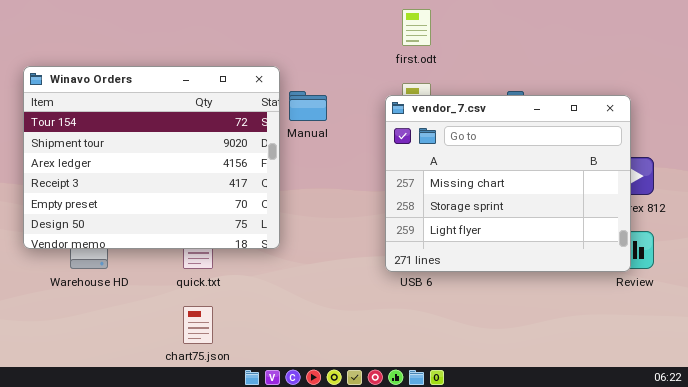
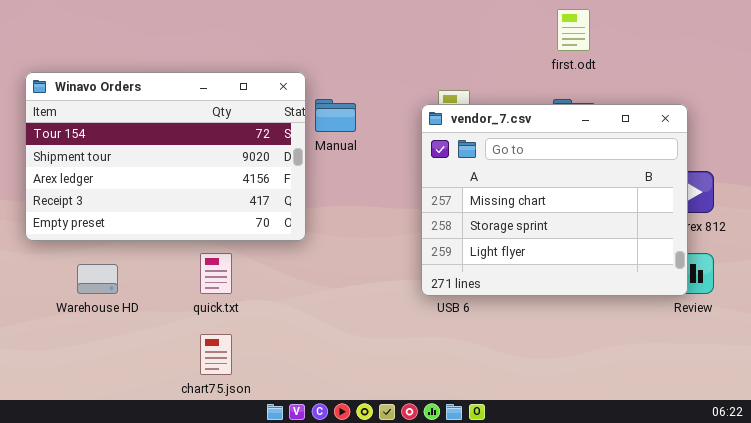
first.odt: [402,9,431,46] -> [557,9,590,51], moved
Winavo Orders: [23,66,280,249] -> [25,72,306,241], resized

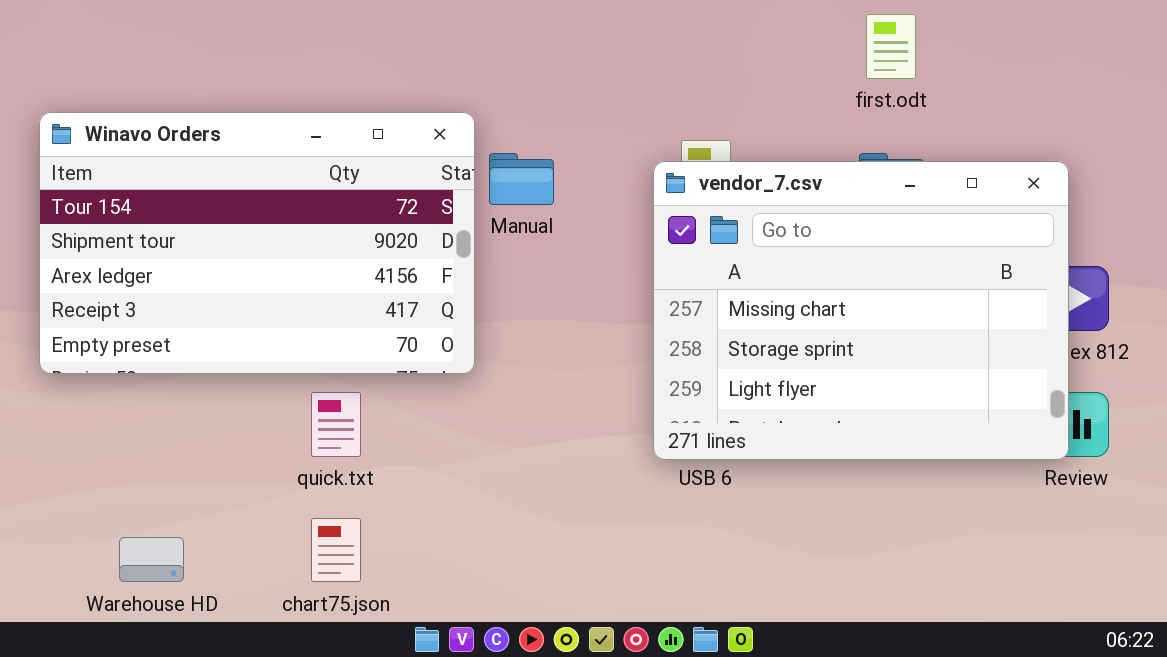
Warehouse HD: [77,264,118,294] -> [119,537,184,582], moved

